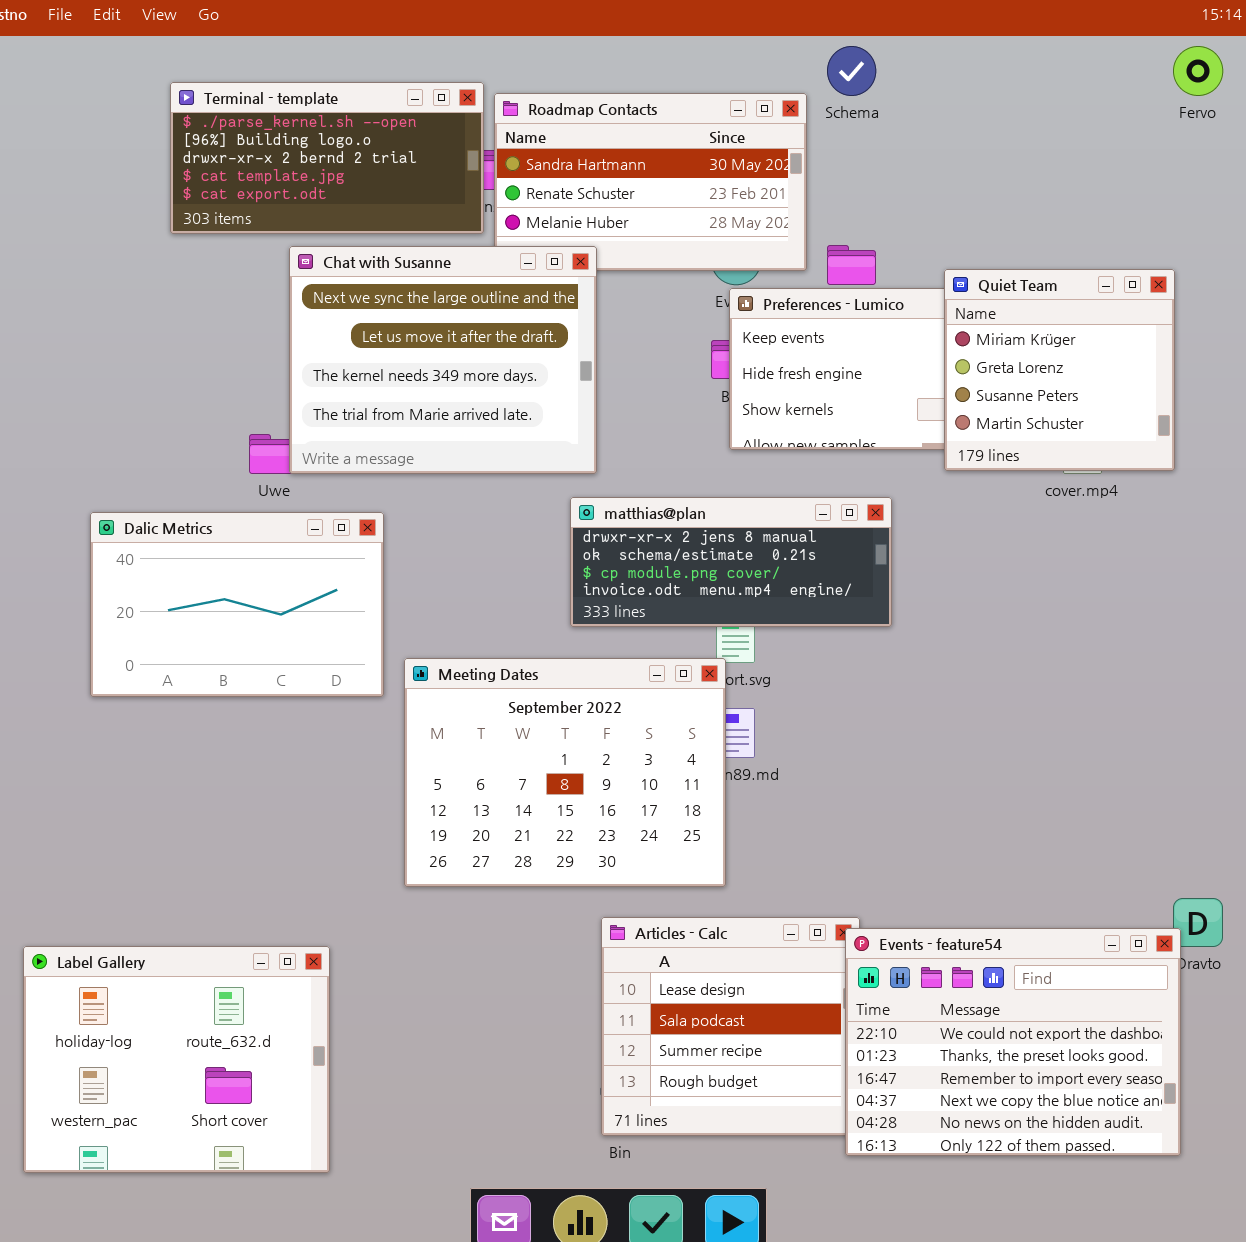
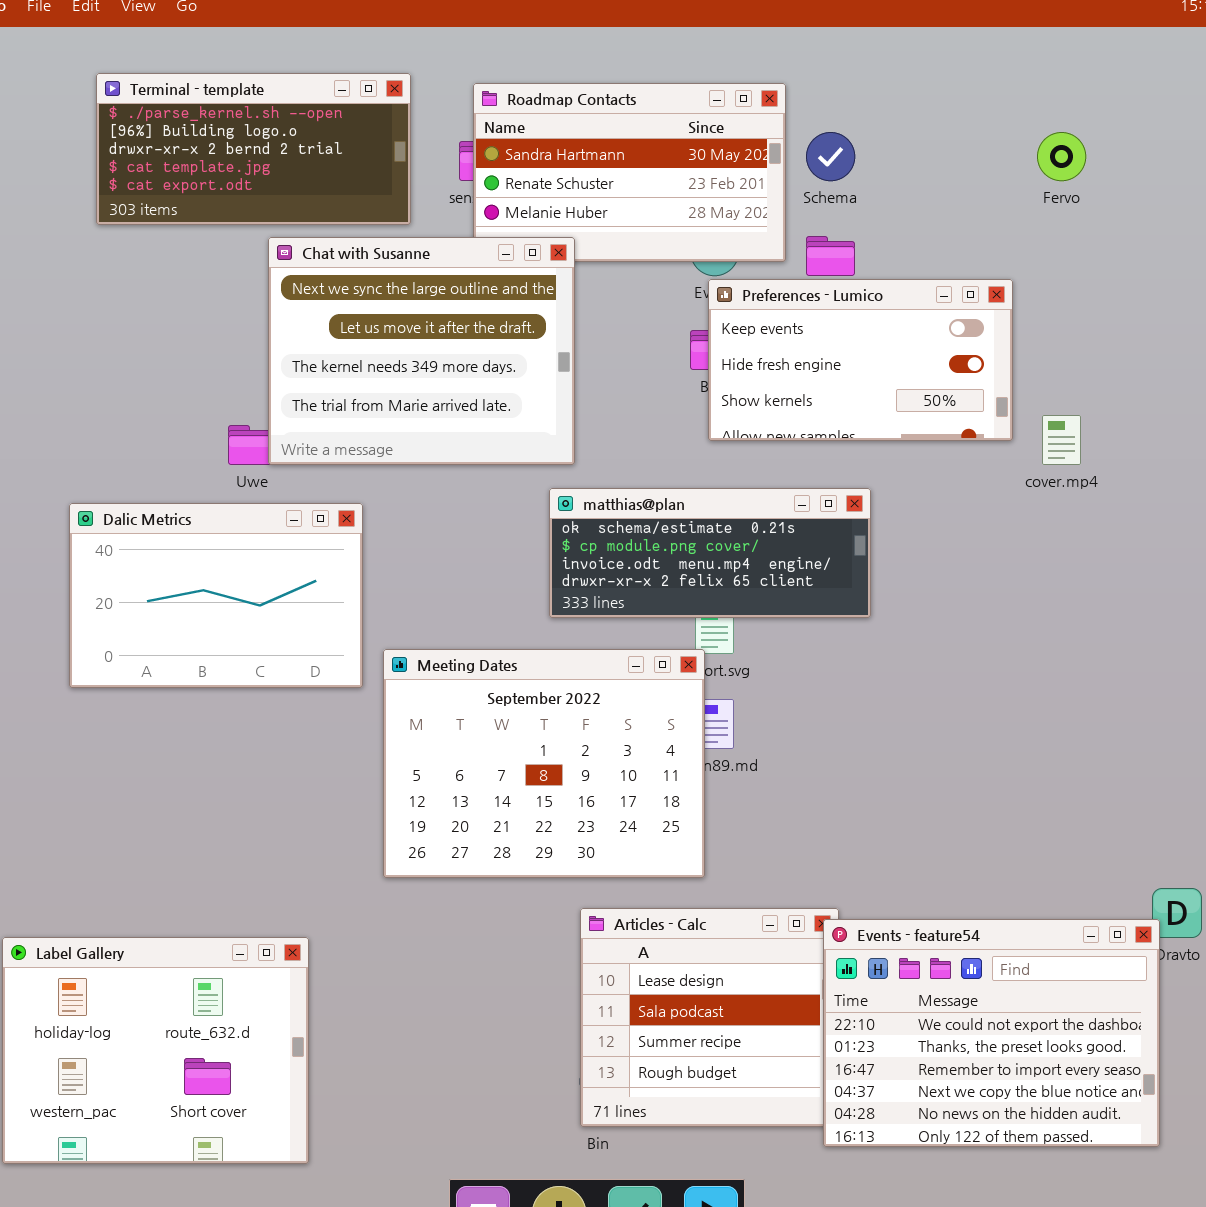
Schema: [827,46,876,96] -> [806,132,855,181], moved
Fervo: [1173,46,1223,96] -> [1037,132,1086,181], moved
Terminal - template: [170,82,484,234] -> [96,73,411,225], moved
Quiet Team: [944,269,1175,471] -> none, closed
matthias@plan: [570,497,892,627] -> [549,488,871,618], scrolled down 1 row

